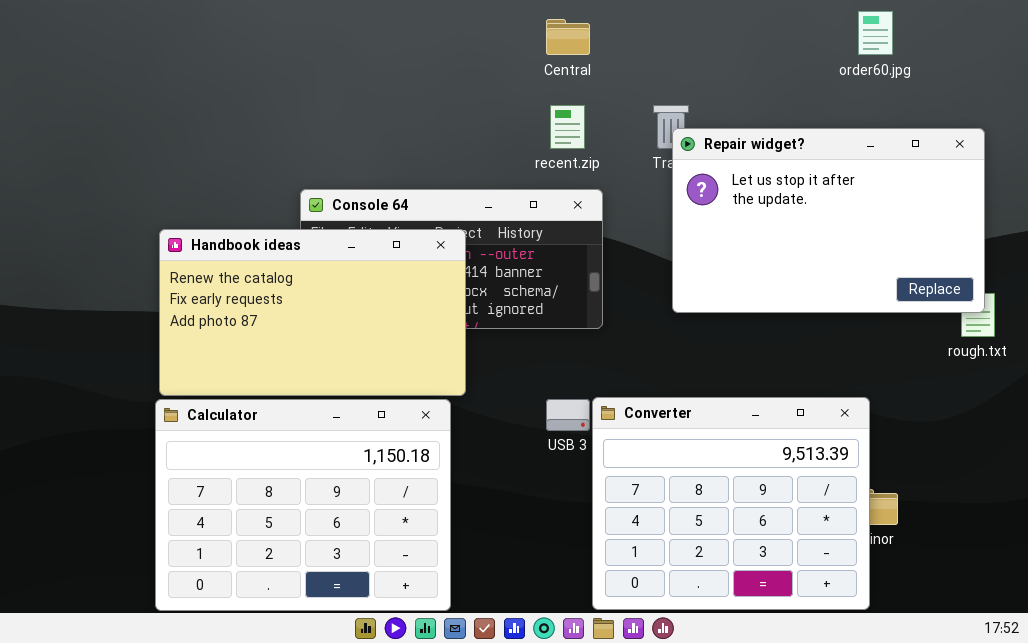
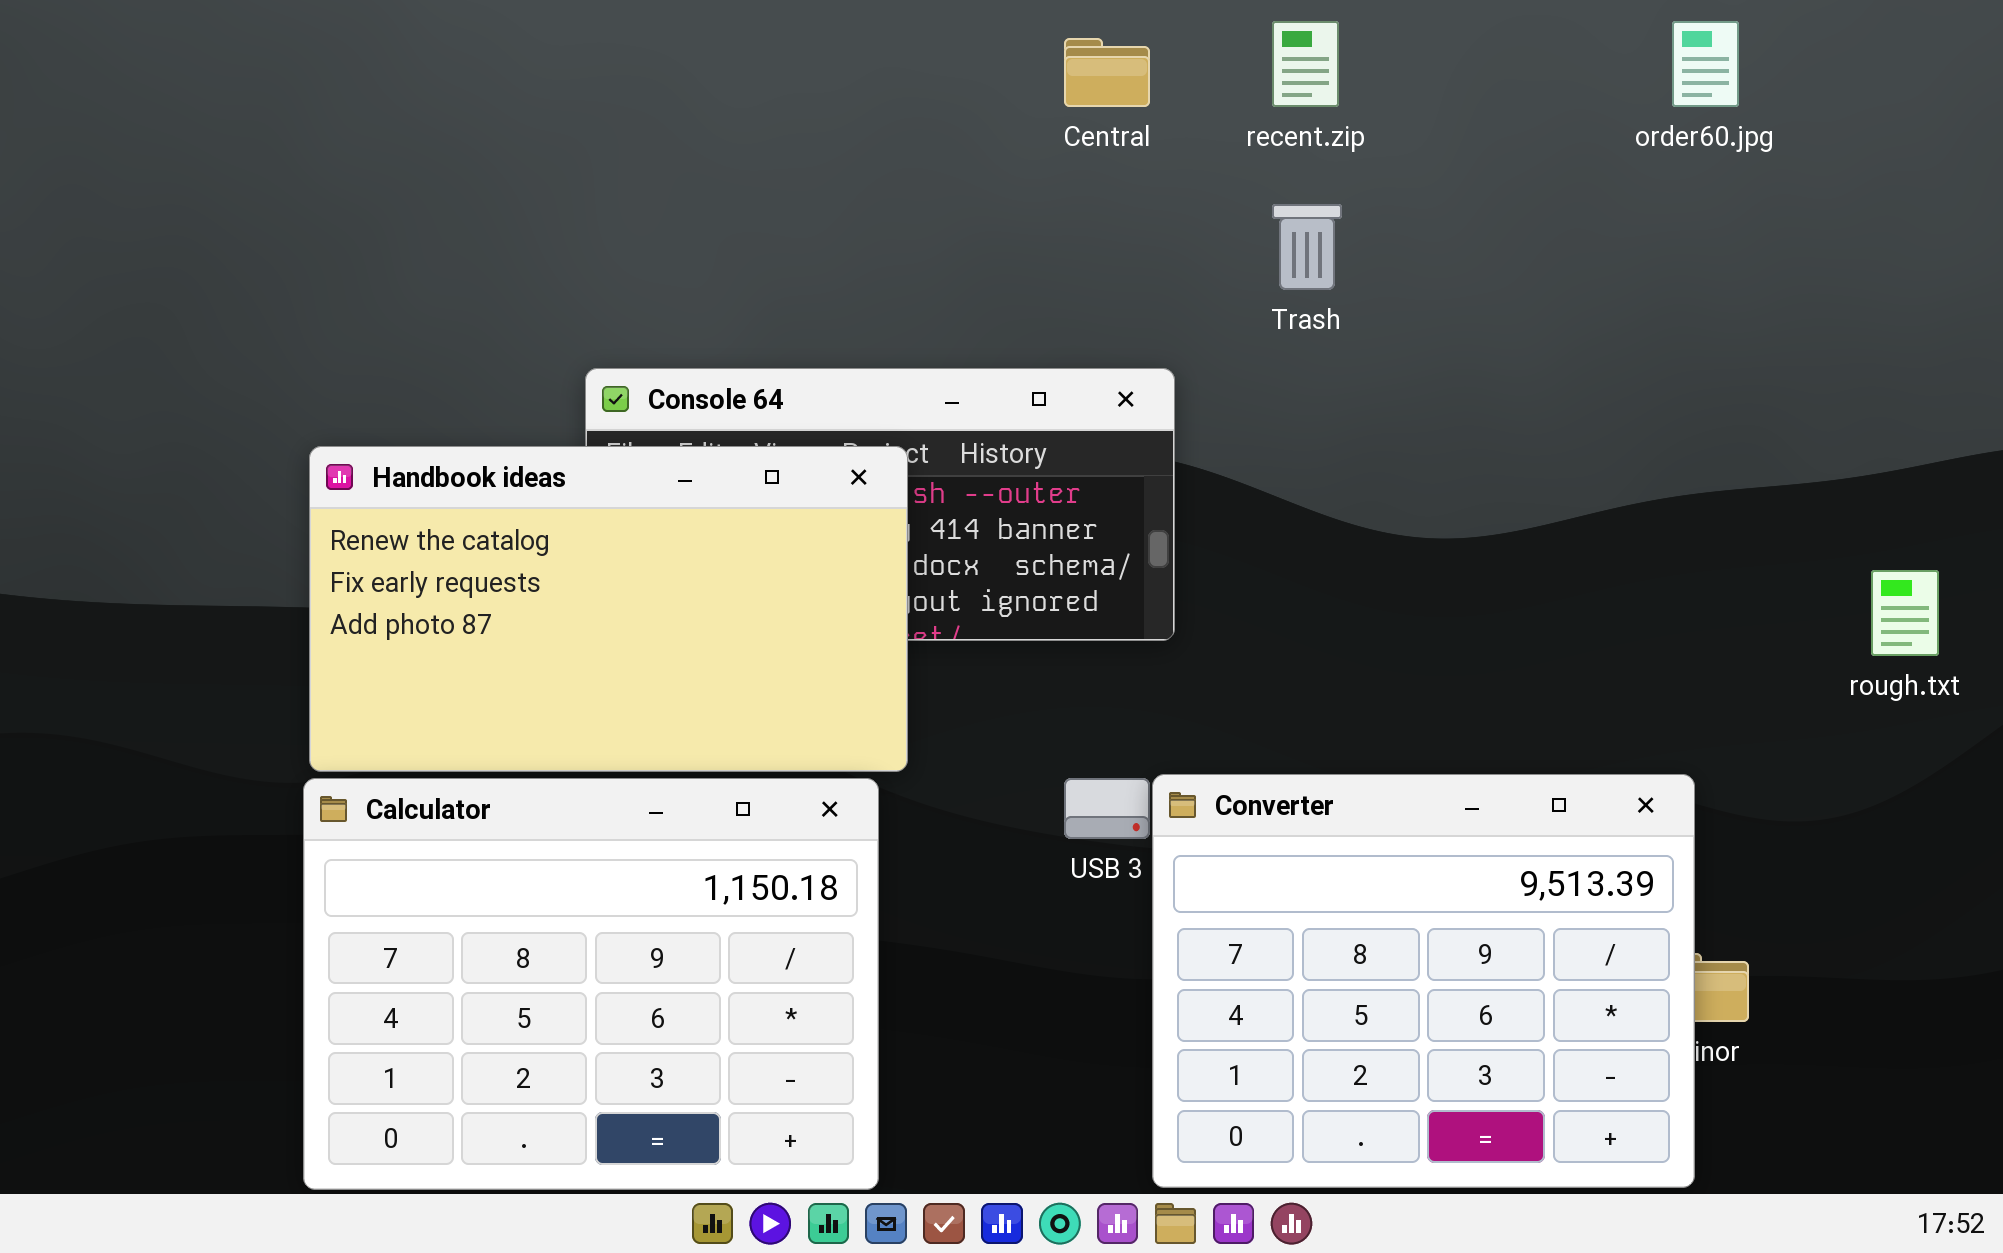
recent.zip: [550,105,585,149] -> [1272,21,1339,107], moved
Repair widget?: [672,128,985,313] -> none, closed

